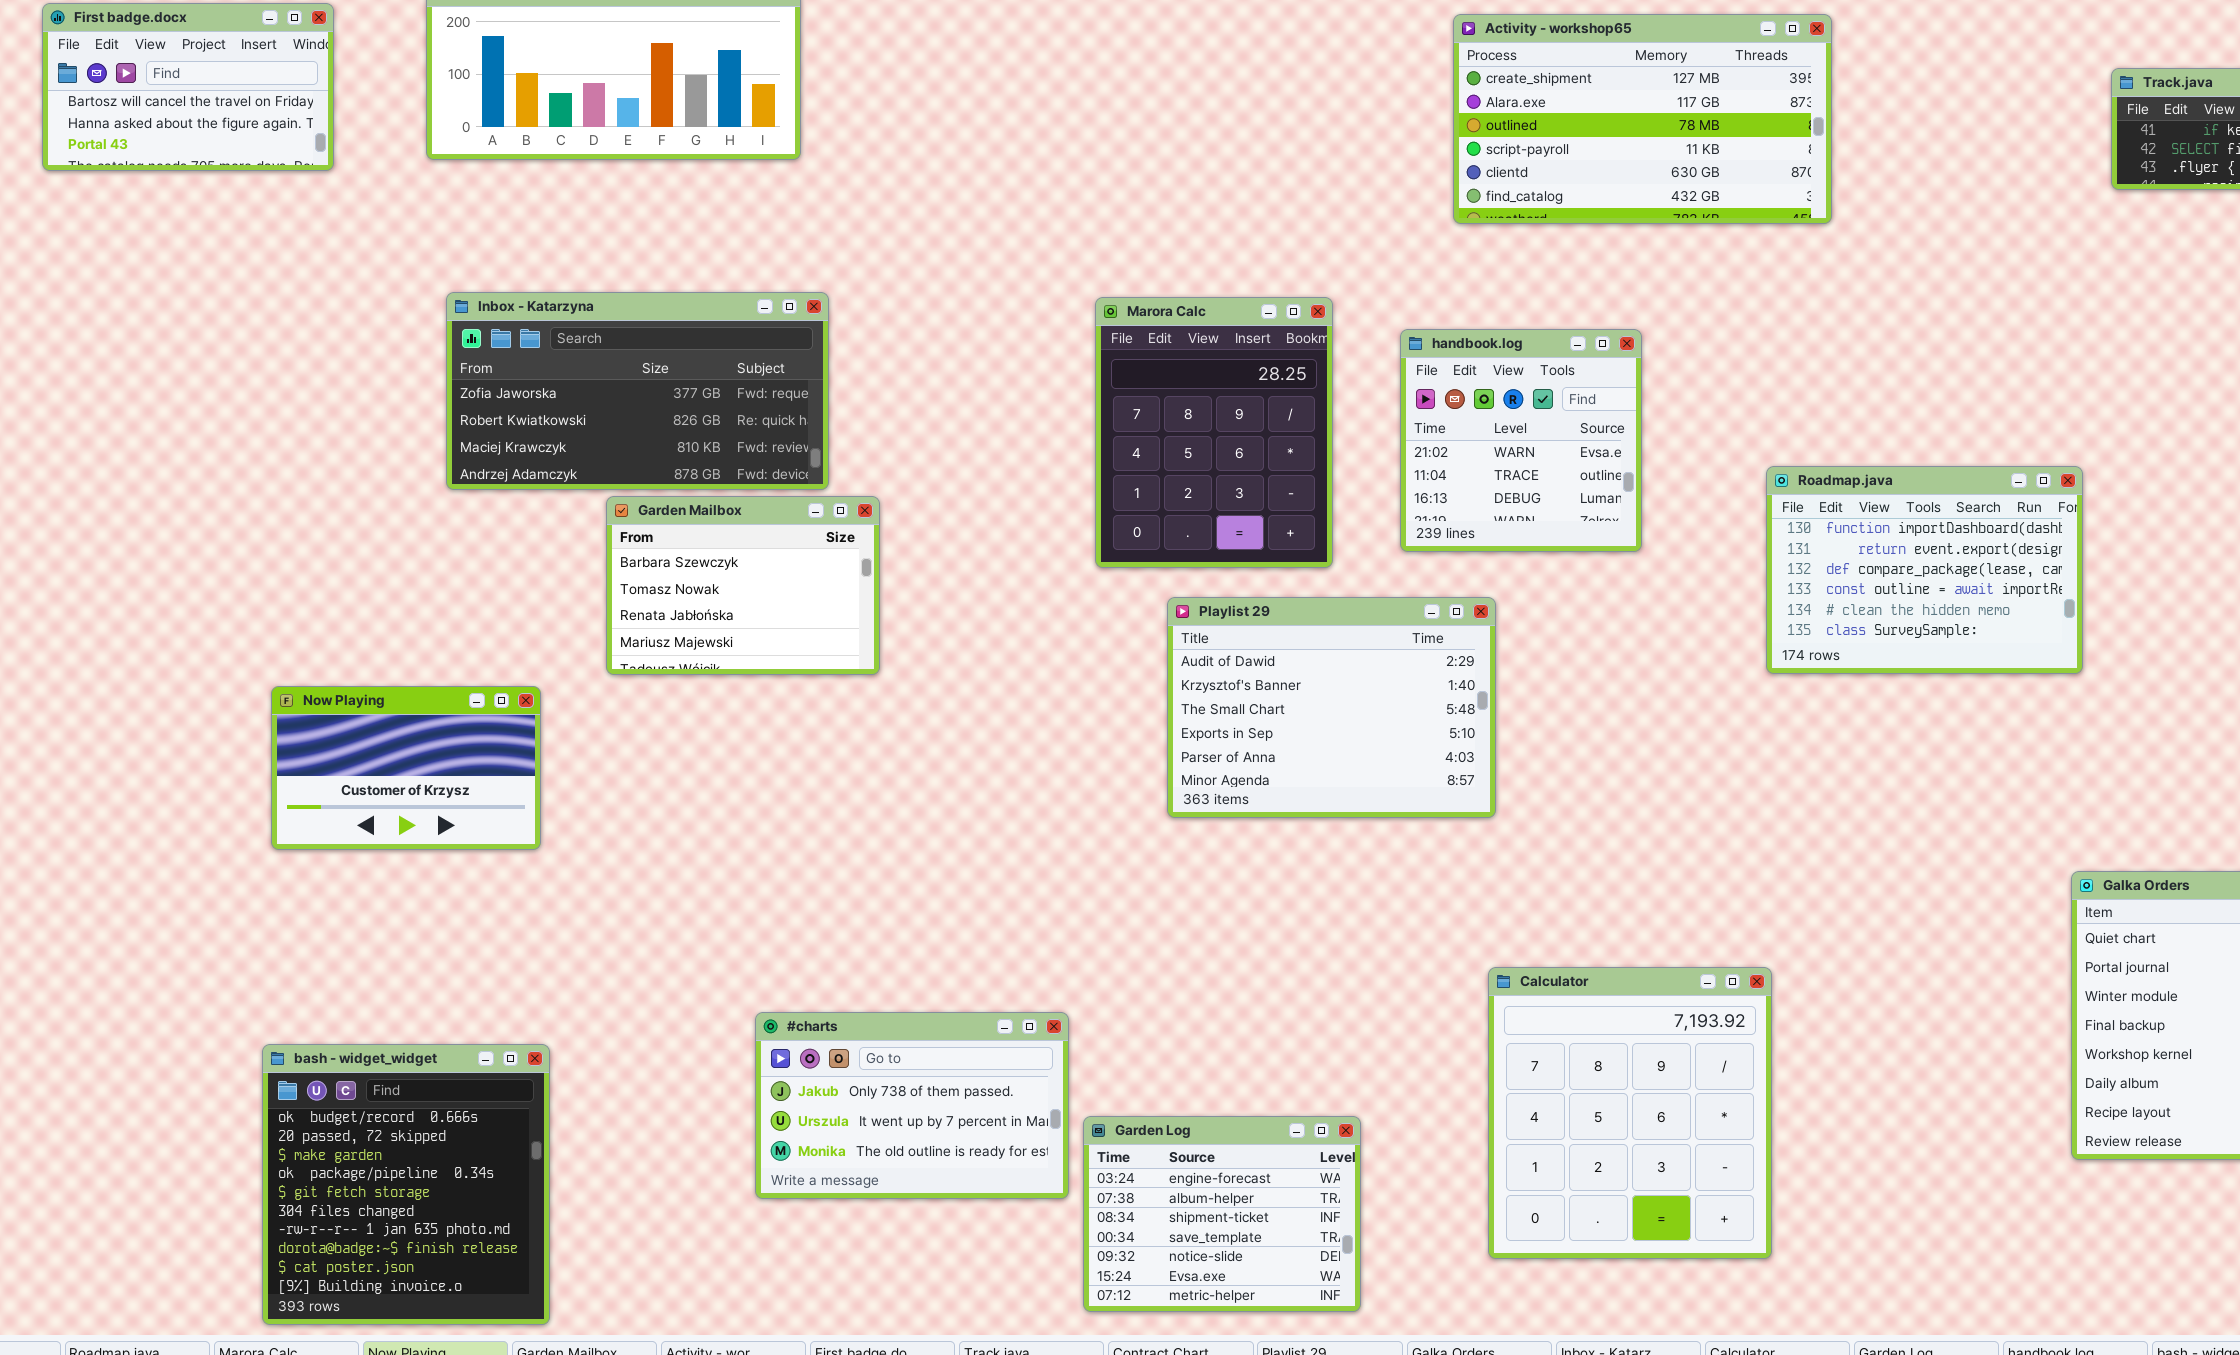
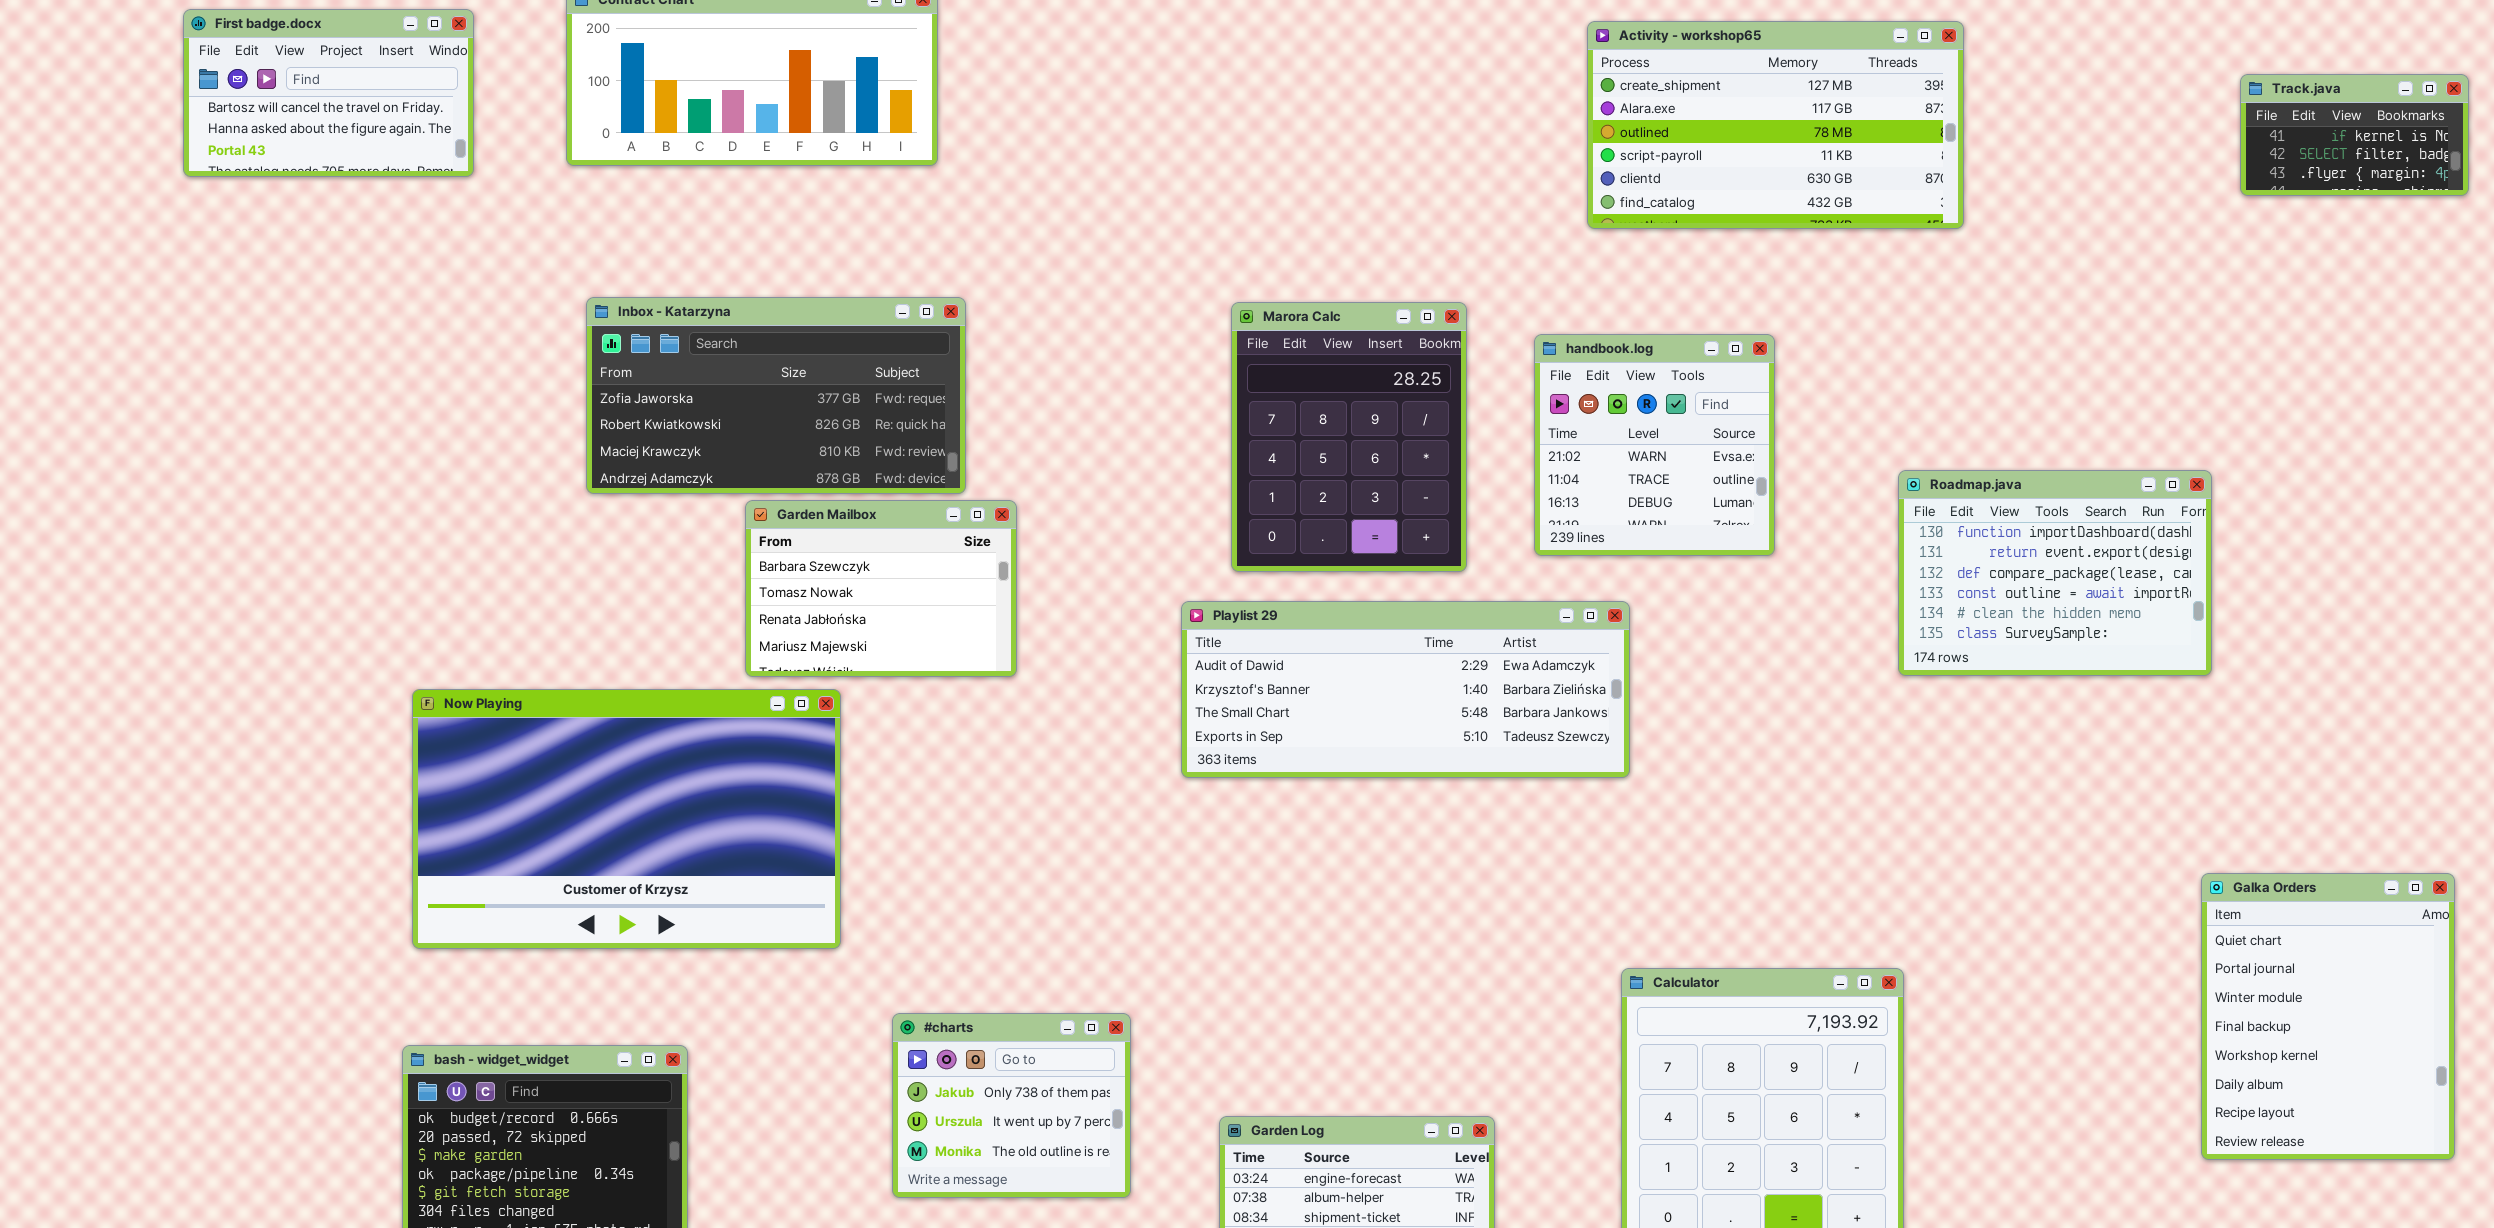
Playlist 29: [1167,597,1496,818] -> [1181,601,1630,778], resized
Now Playing: [271,686,541,850] -> [412,689,841,949], resized
#charts: [755,1012,1069,1199] -> [892,1013,1131,1198], resized

